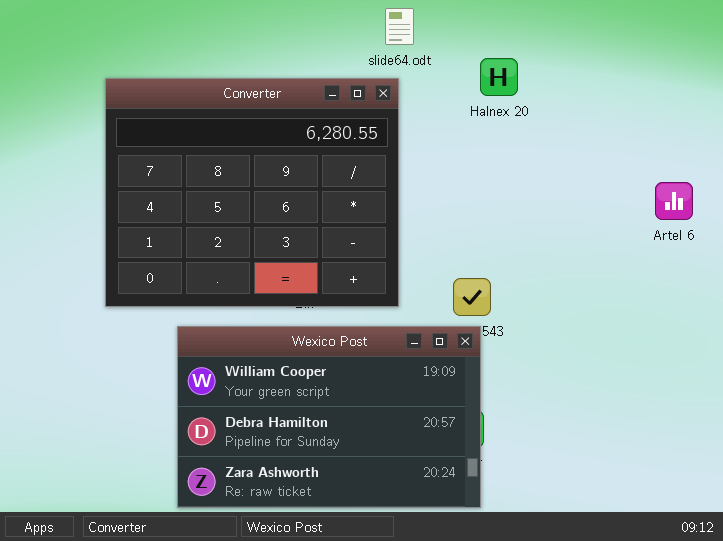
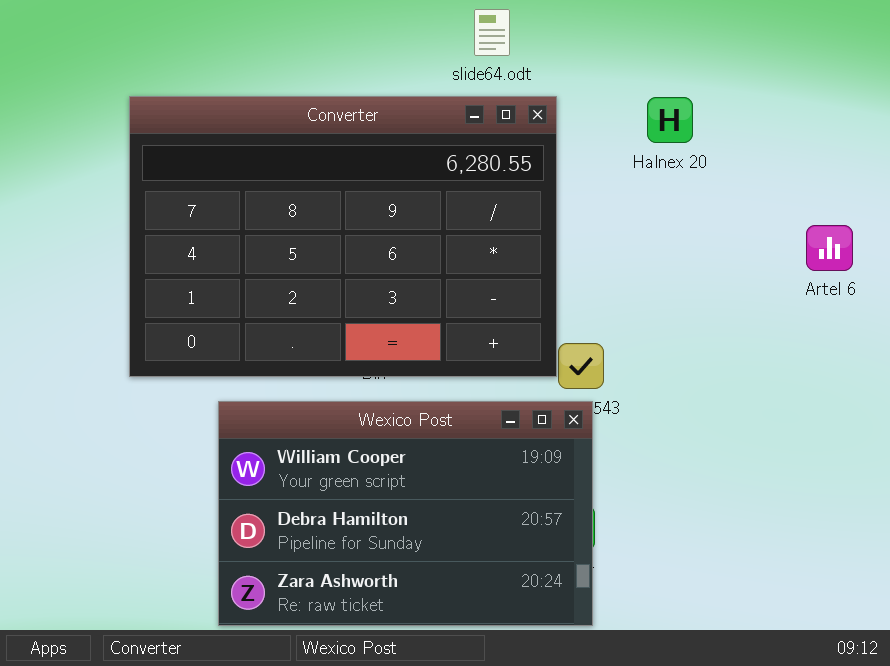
Halnex 20: [480,58,518,96] -> [647,97,693,143], moved
Converter: [105,78,399,307] -> [129,96,557,377], resized

